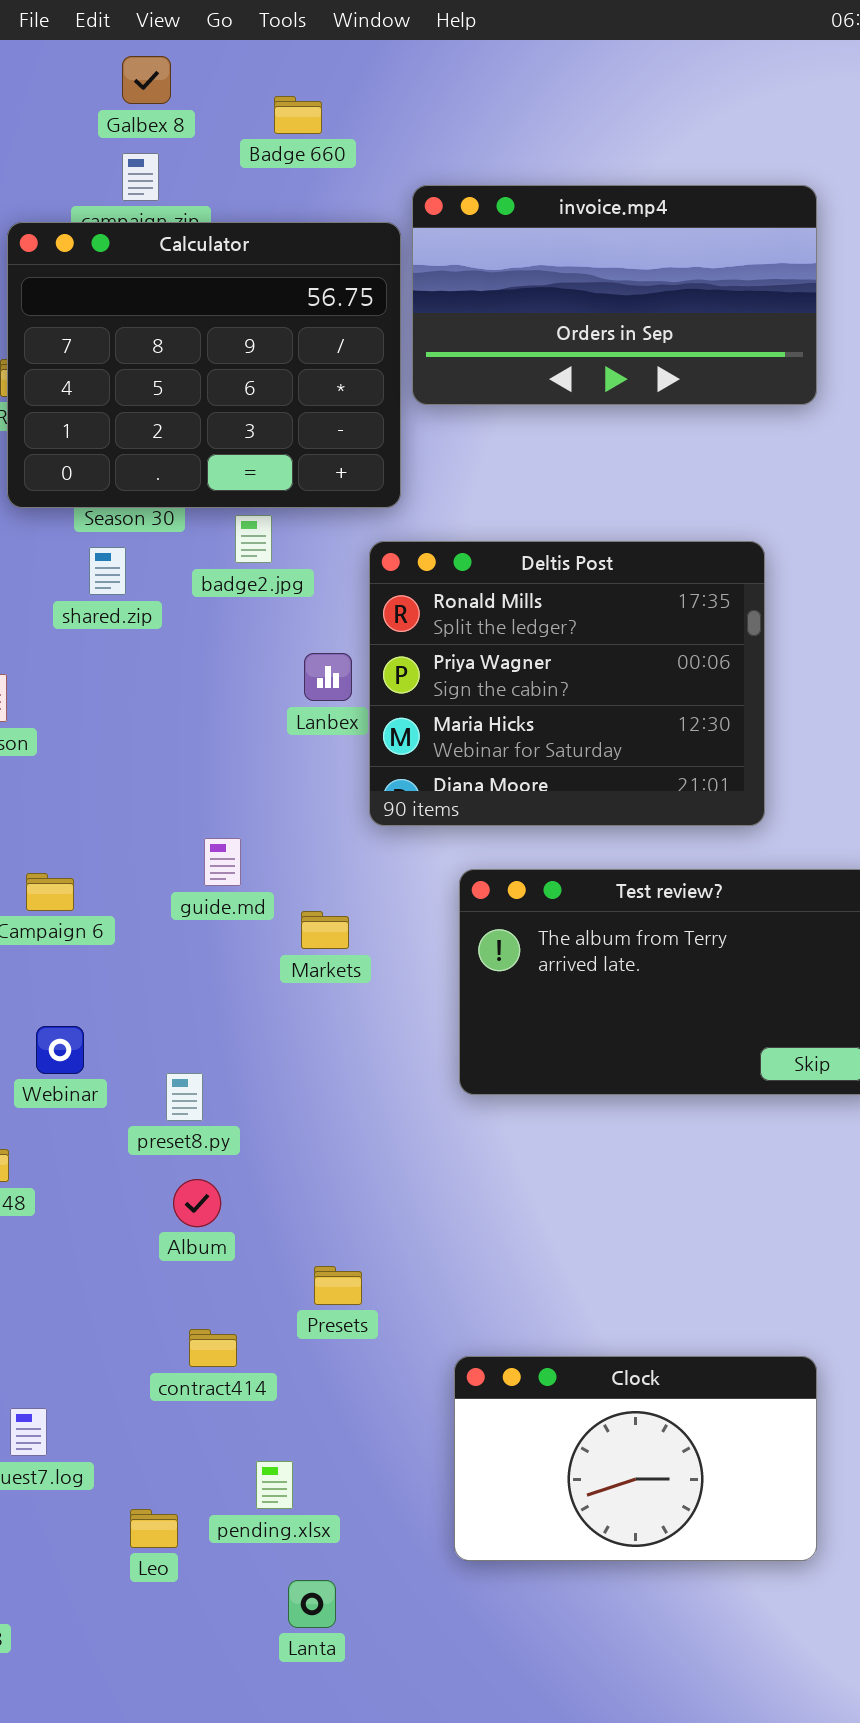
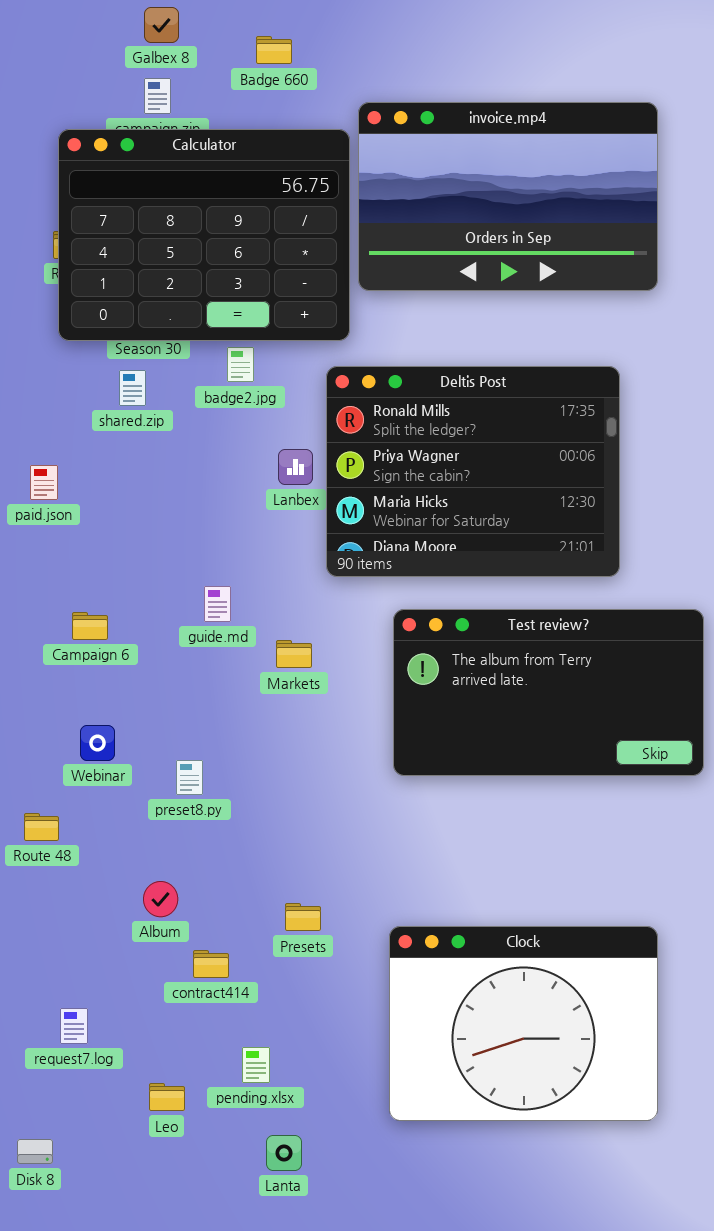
invoice.mp4: [412,185,817,405] -> [358,102,658,291], resized
Album: [173,1179,221,1227] -> [143,881,178,917], moved
Clock: [454,1356,817,1561] -> [389,926,658,1121], resized

